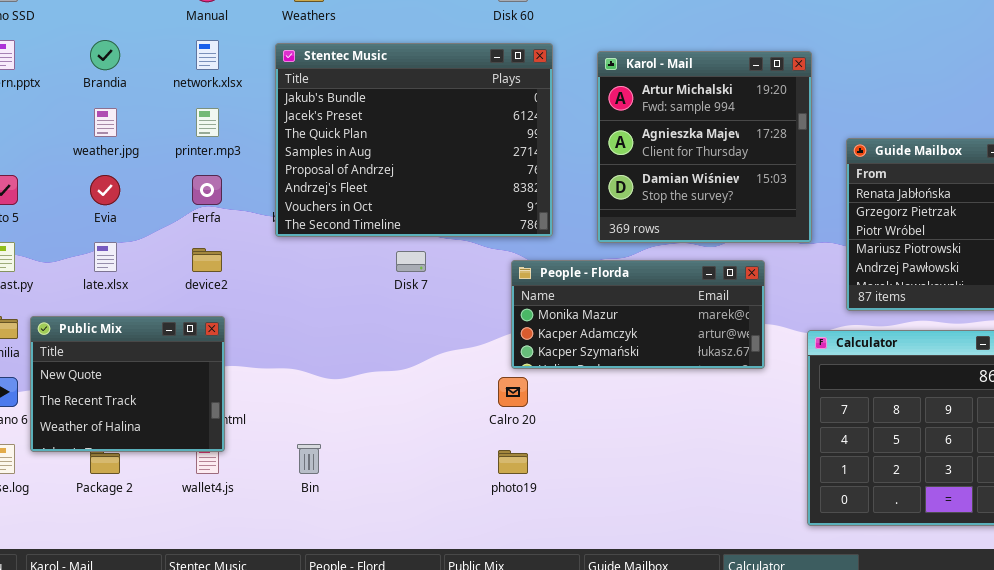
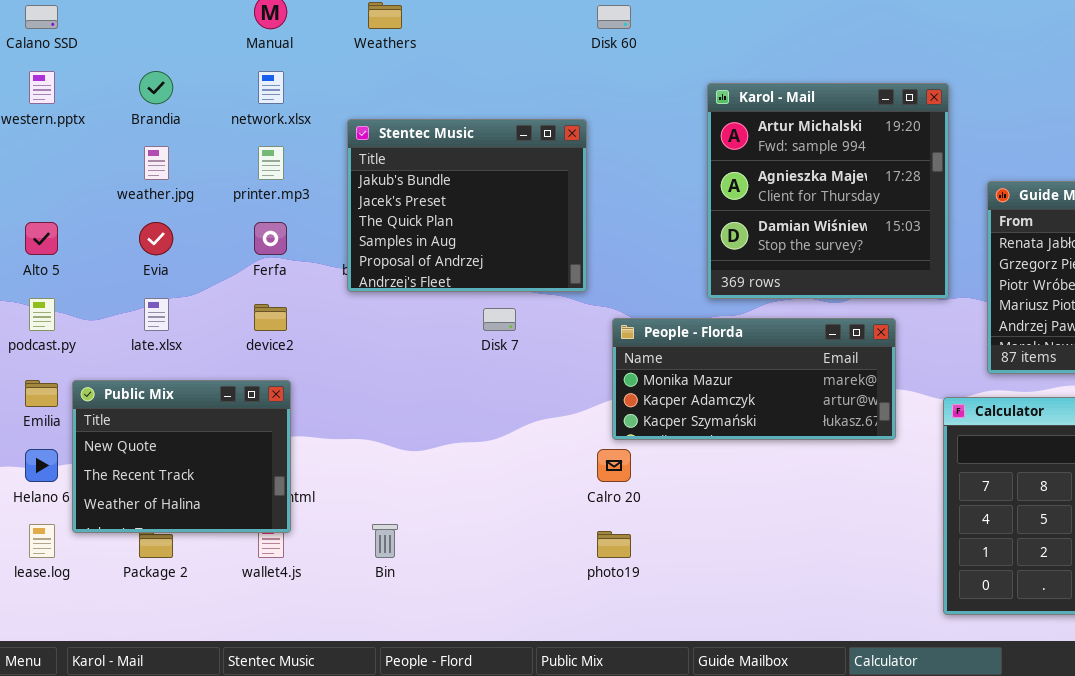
Stentec Music: [275,43,553,237] -> [347,119,587,292], resized

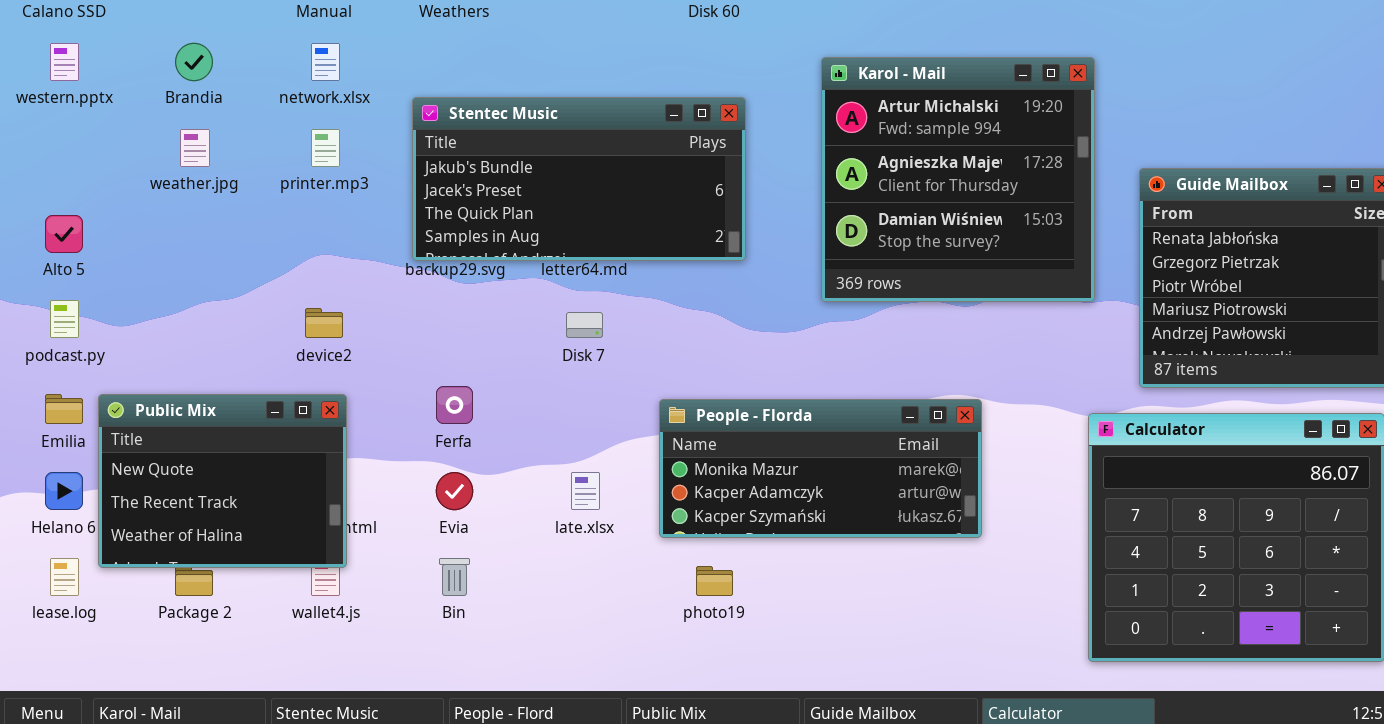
Stentec Music: [347,119,587,292] -> [412,97,746,261], resized
Evia: [139,222,173,255] -> [436,472,473,510], moved
Ferfa: [254,222,287,255] -> [436,386,473,424], moved
late.xlsx: [144,298,169,331] -> [571,472,600,510], moved
People - Florda: [612,318,896,440] -> [659,399,982,538], moved

